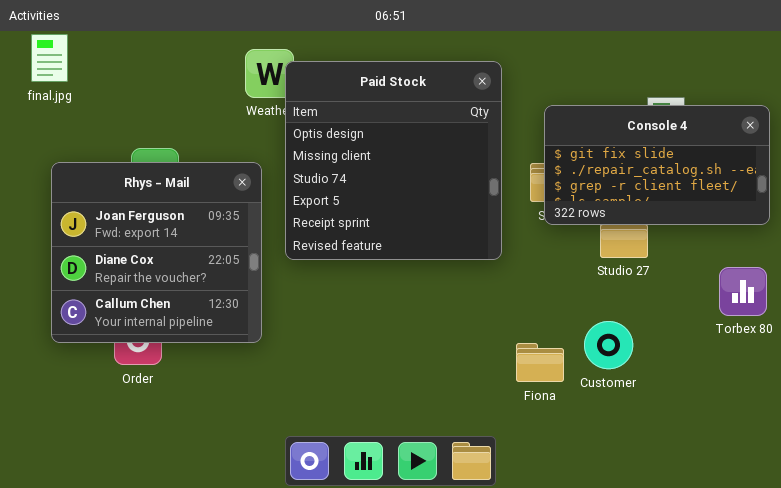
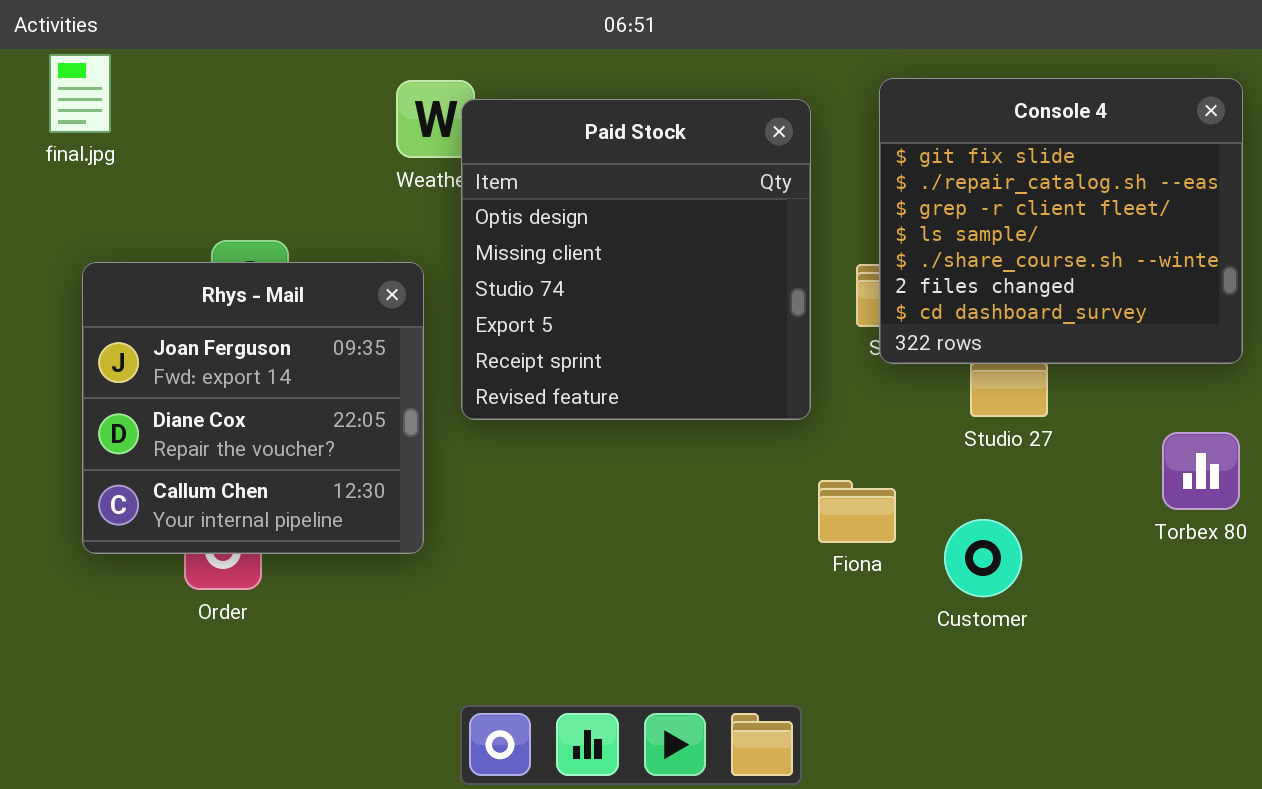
Console 4: [544,105,770,225] -> [879,78,1243,364], resized
Fiona: [516,343,564,382] -> [818,480,896,543], moved

